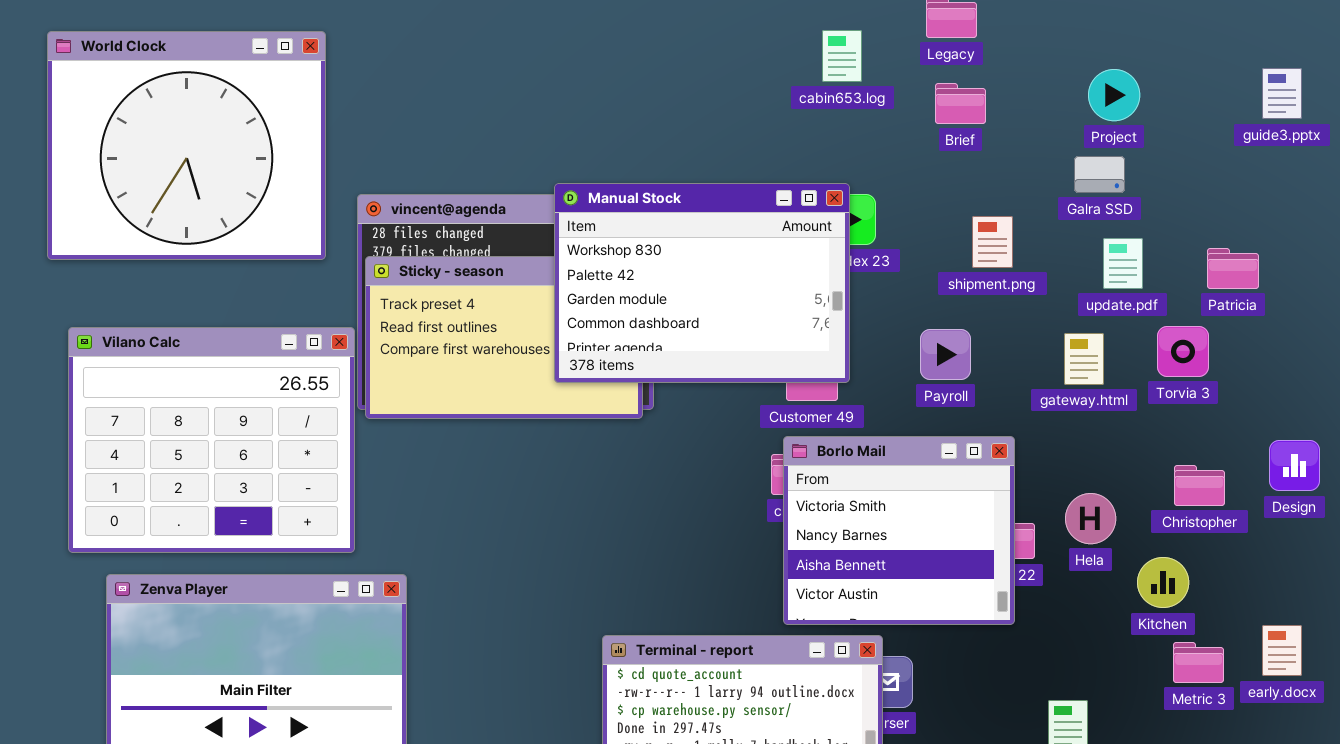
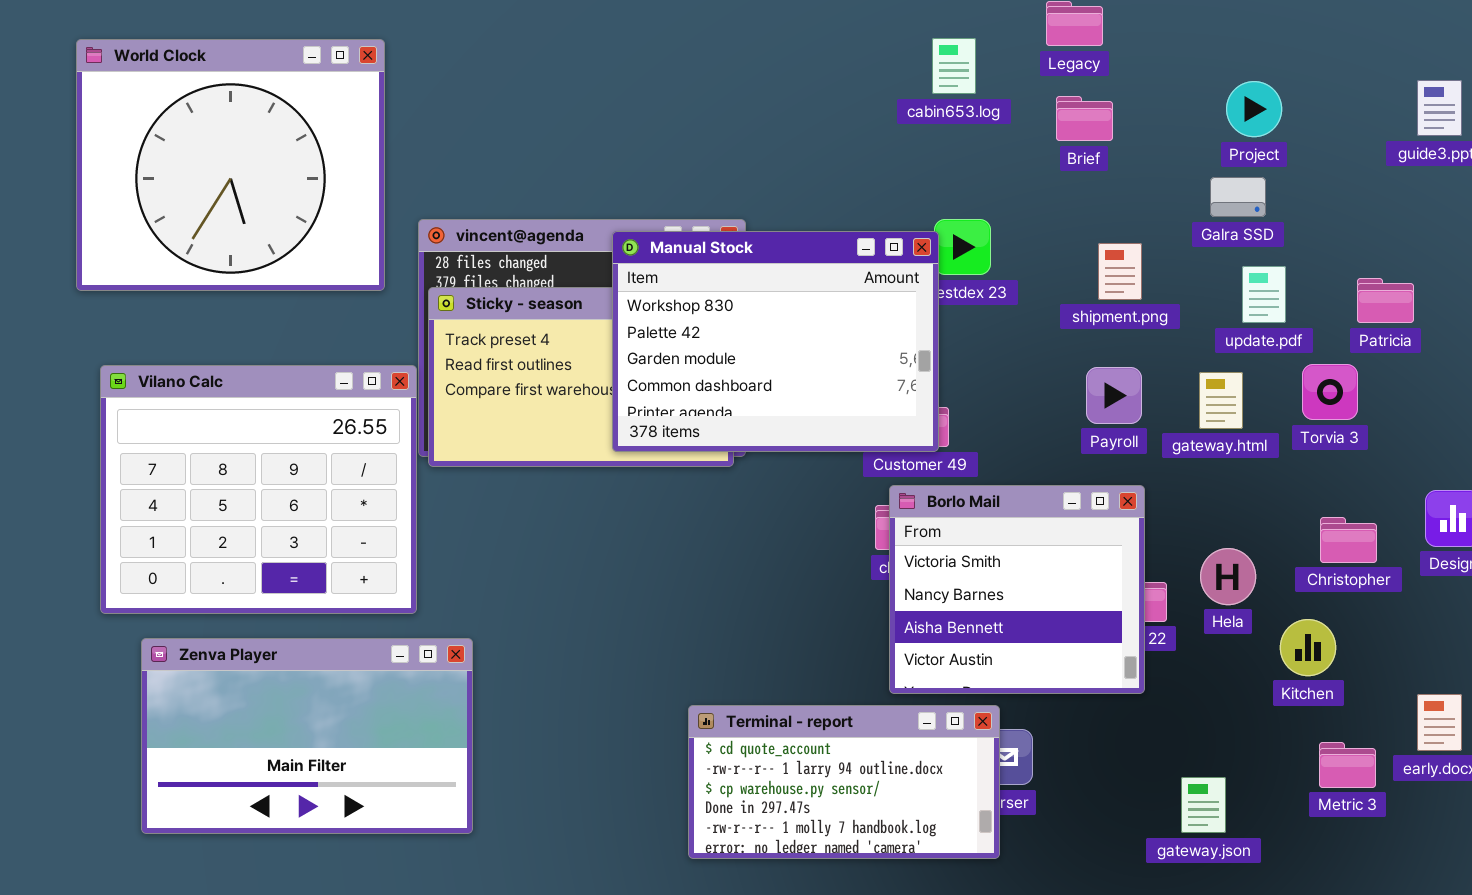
Manual Stock: [554,183,850,383] -> [612,231,939,452], moved
Payroll: [920,329,971,380] -> [1086,367,1142,424], moved
Metric 3: [1173,642,1224,683] -> [1319,742,1376,788], moved

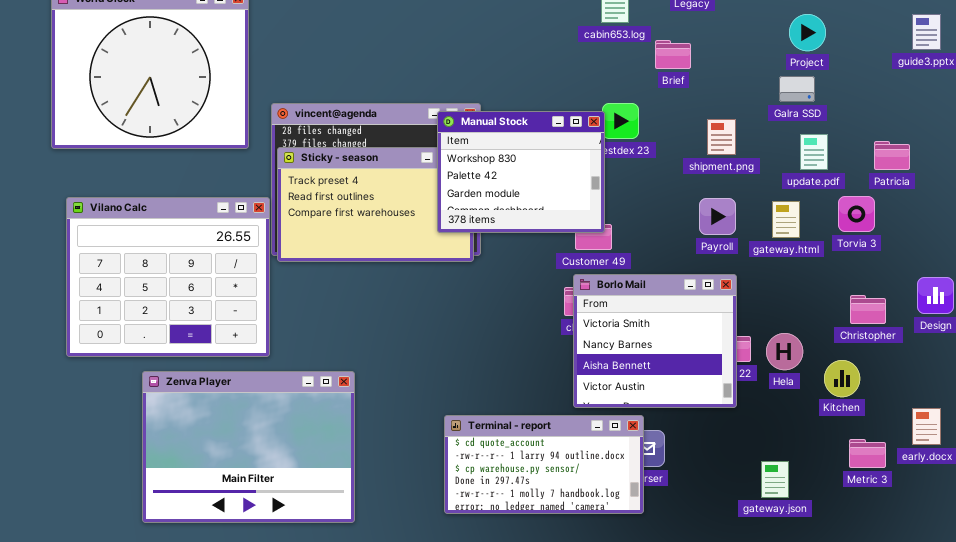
Brief: [1056,96,1113,141] -> [655,40,691,69], moved
Manual Stock: [612,231,939,452] -> [437,111,605,233], resized
Hela: [1200,548,1256,605] -> [766,333,803,370], moved
Zenva Player: [141,638,473,834] -> [142,371,355,523], moved, resized

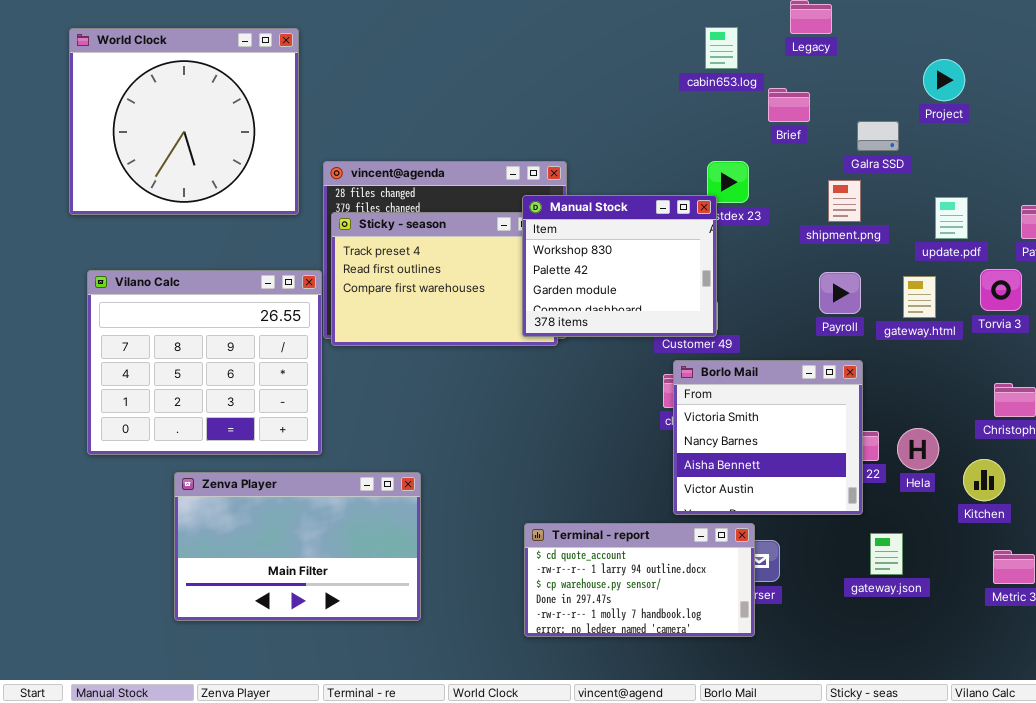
Galra SSD: [779,76,815,102] -> [857,121,899,151], moved
Manual Stock: [437,111,605,233] -> [522,195,717,337], moved
Zenva Player: [142,371,355,523] -> [174,472,421,621], resized
gateway.json: [761,461,789,498] -> [870,533,903,575], moved

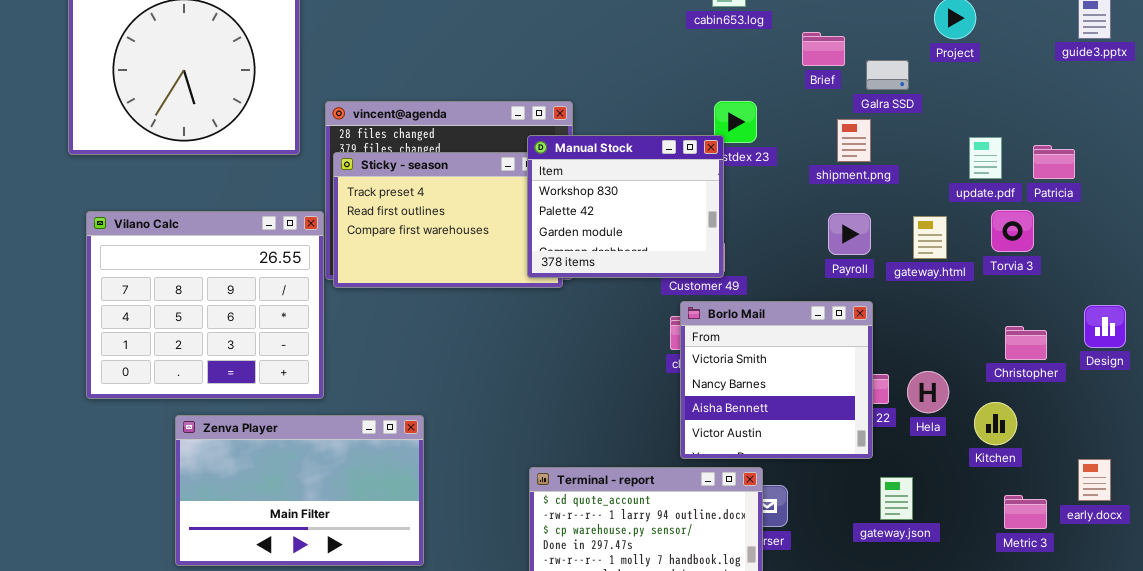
Brief: [768,88,810,122] -> [802,32,845,66], moved
update.pdf: [935,197,968,239] -> [969,137,1002,179], moved

